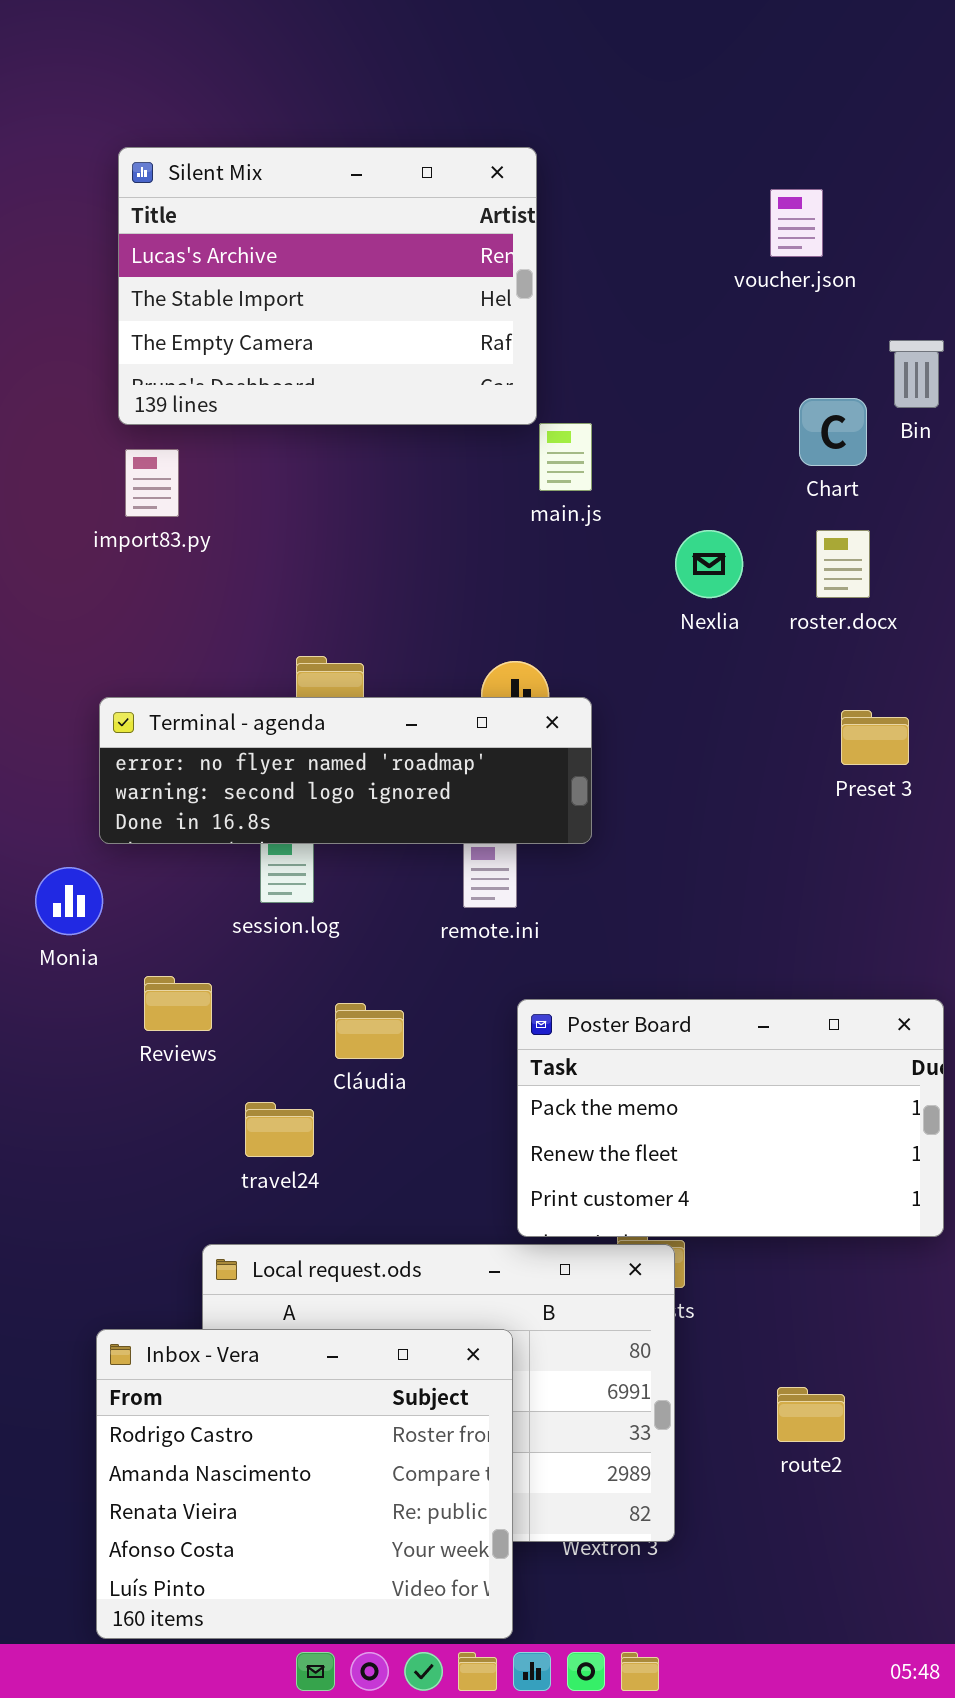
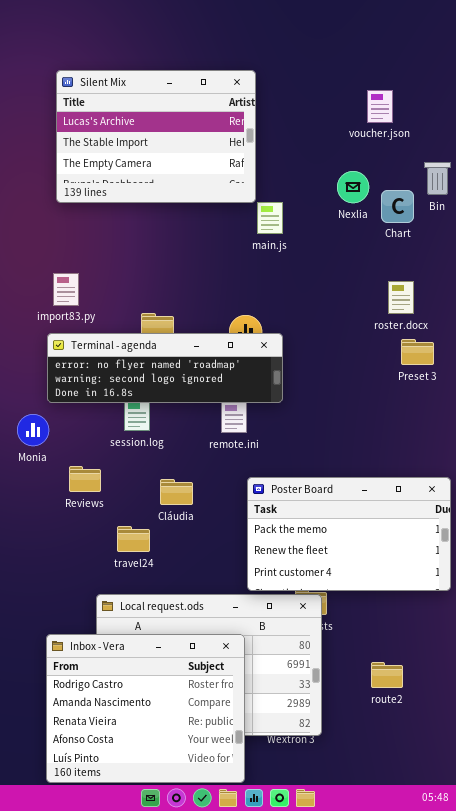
import83.py: [125,449,179,517] -> [53,273,79,306], moved
Nexlia: [675,530,743,598] -> [337,171,369,203], moved
roster.docx: [816,530,870,598] -> [388,281,414,314], moved

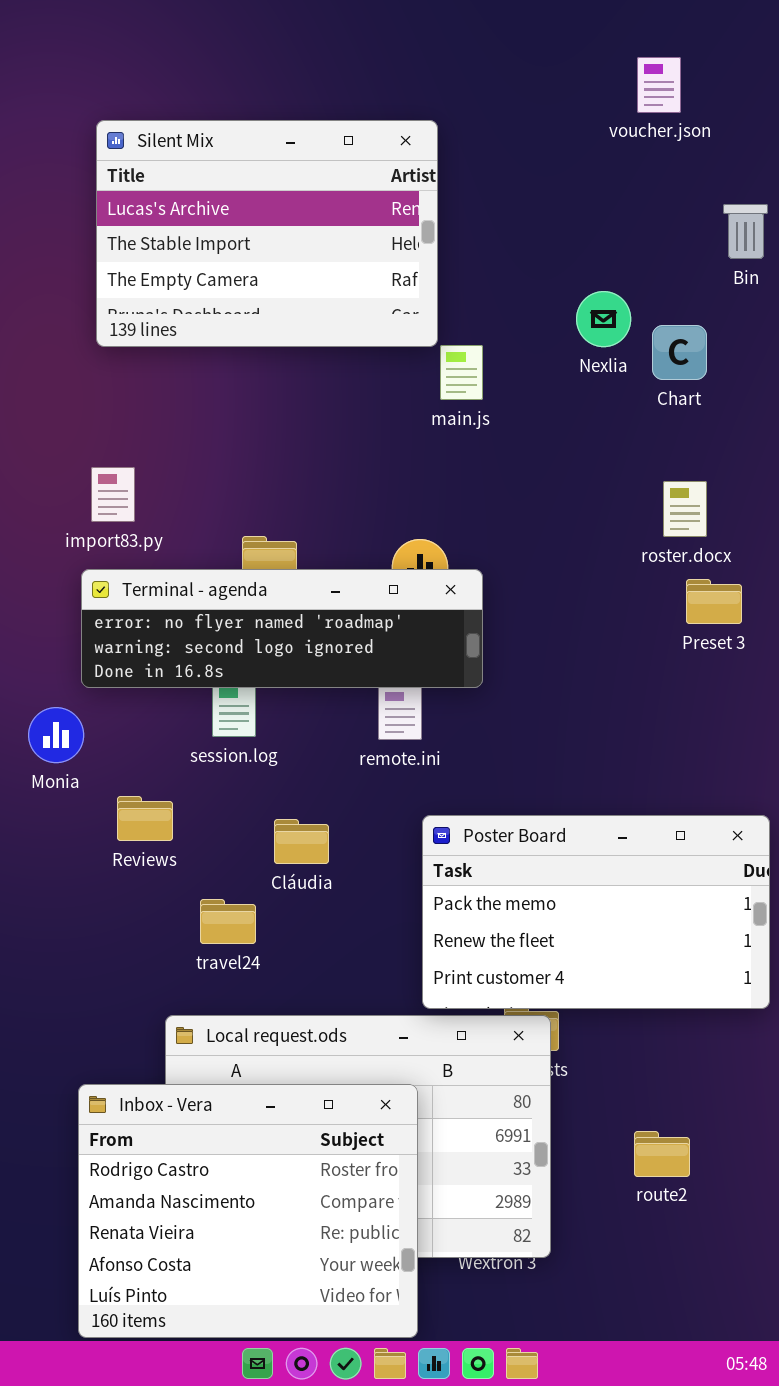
voucher.json: [367,90,393,123] -> [637,57,681,113], moved
Bin: [424,162,451,195] -> [723,204,768,259], moved

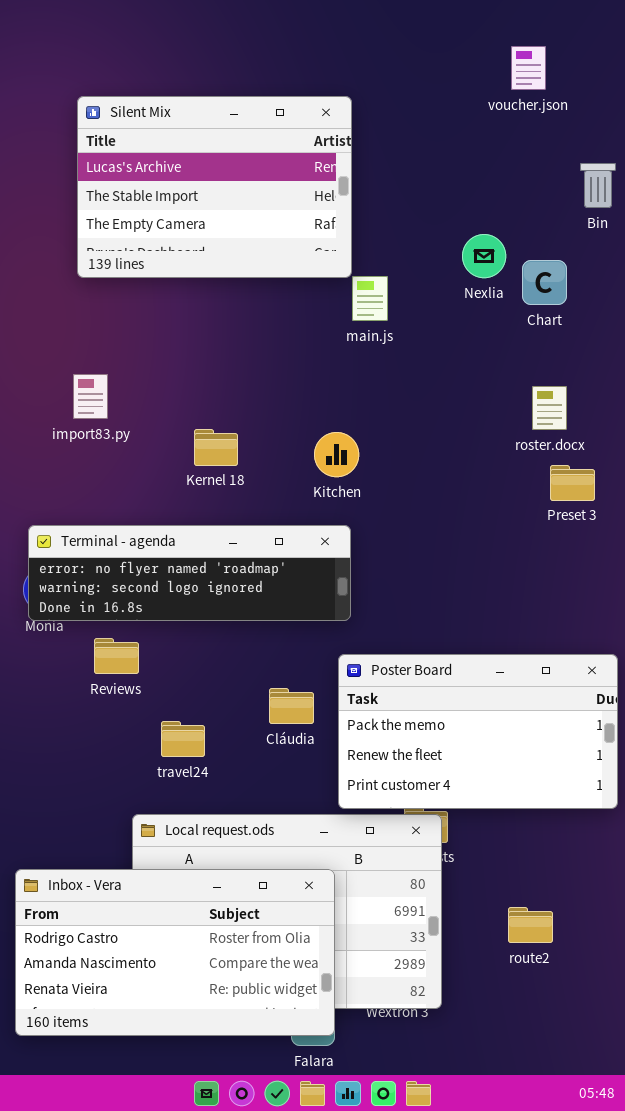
Terminal - agenda: [81,569,483,688] -> [28,525,351,621], moved
Cláudia: [274,819,329,864] -> [269,688,314,724], moved
Inbox - Vera: [78,1084,418,1338] -> [15,869,335,1036], resized

